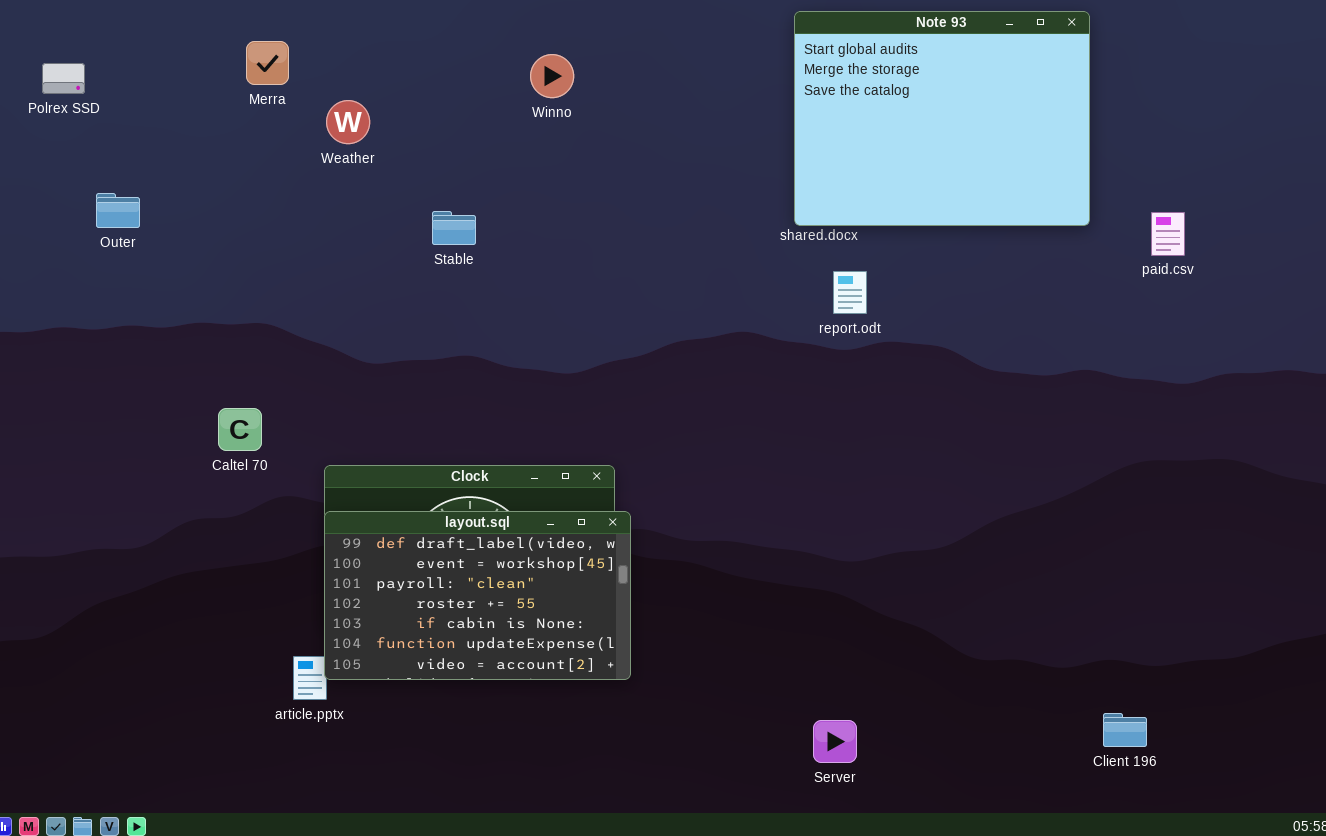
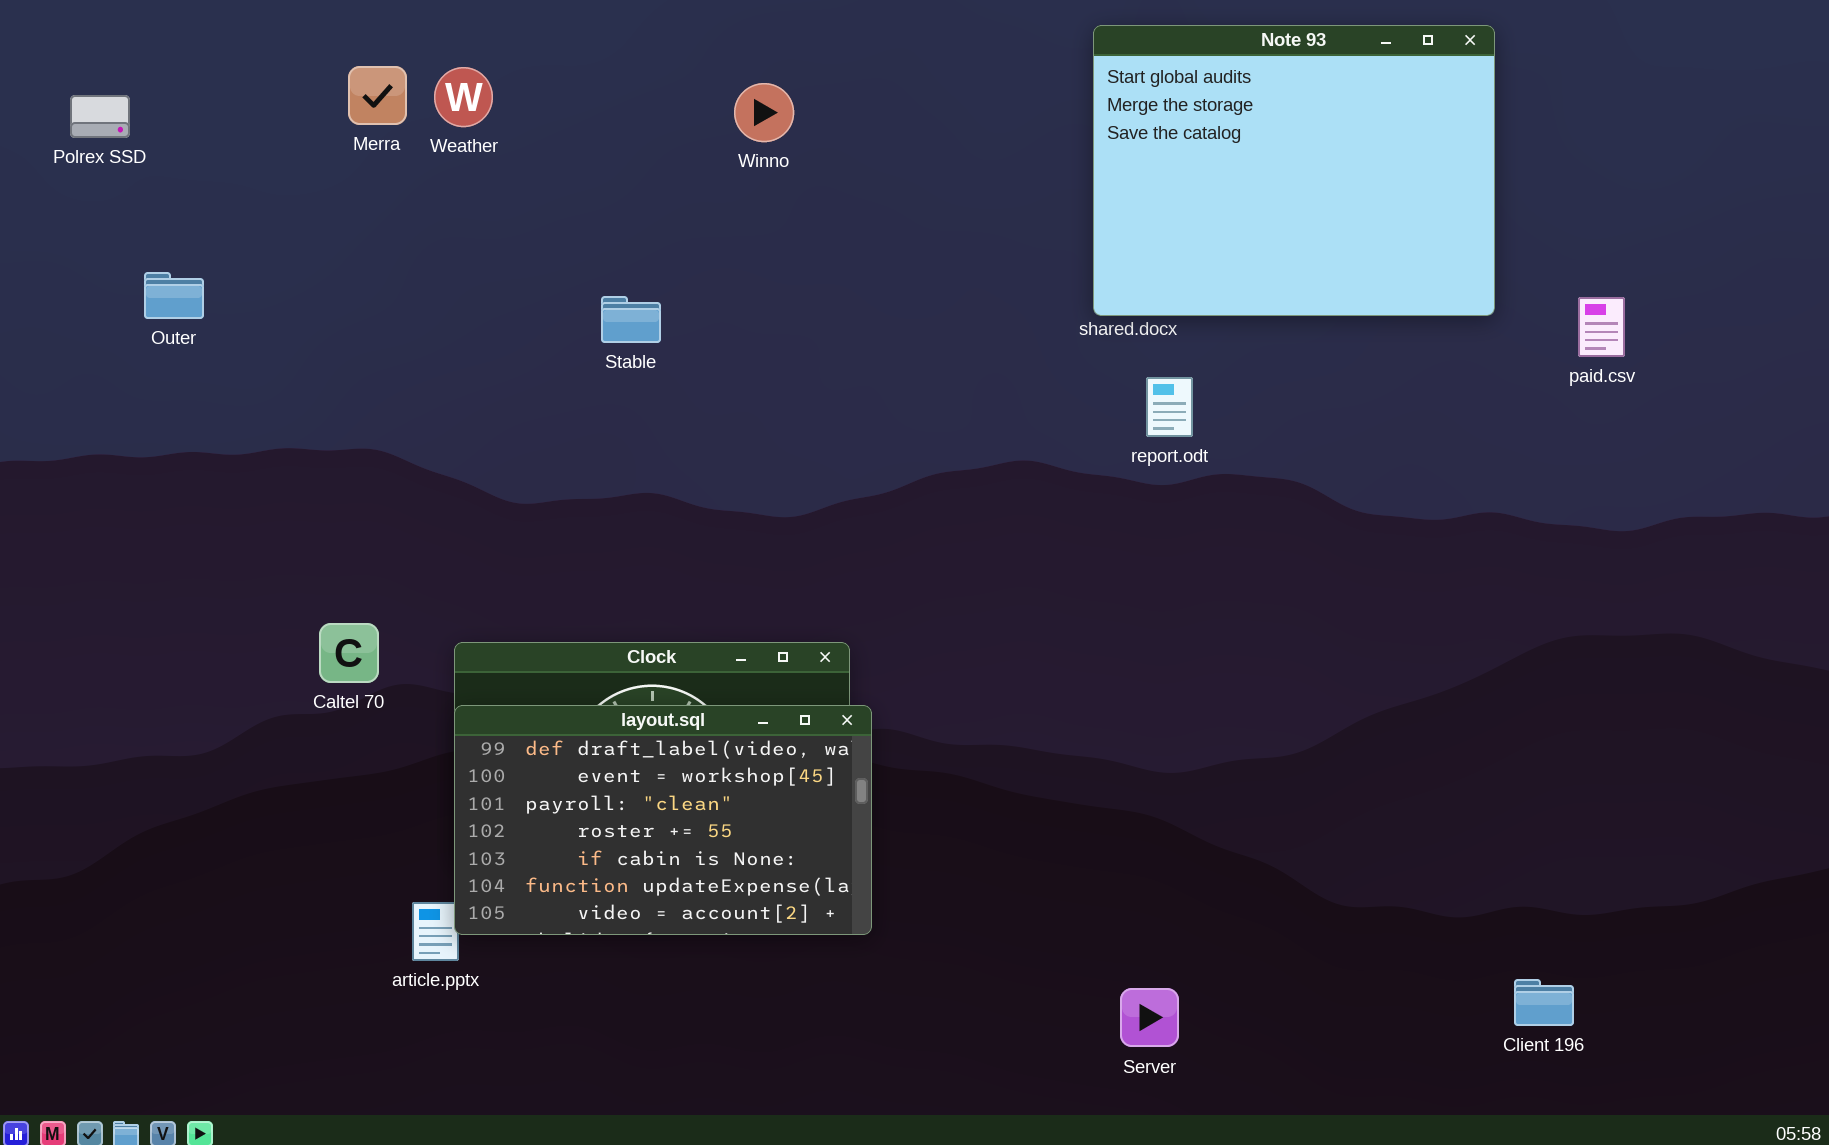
Weather: [326,100,370,144] -> [434,67,493,127], moved
Caltel 70: [218,408,262,451] -> [319,623,379,683], moved

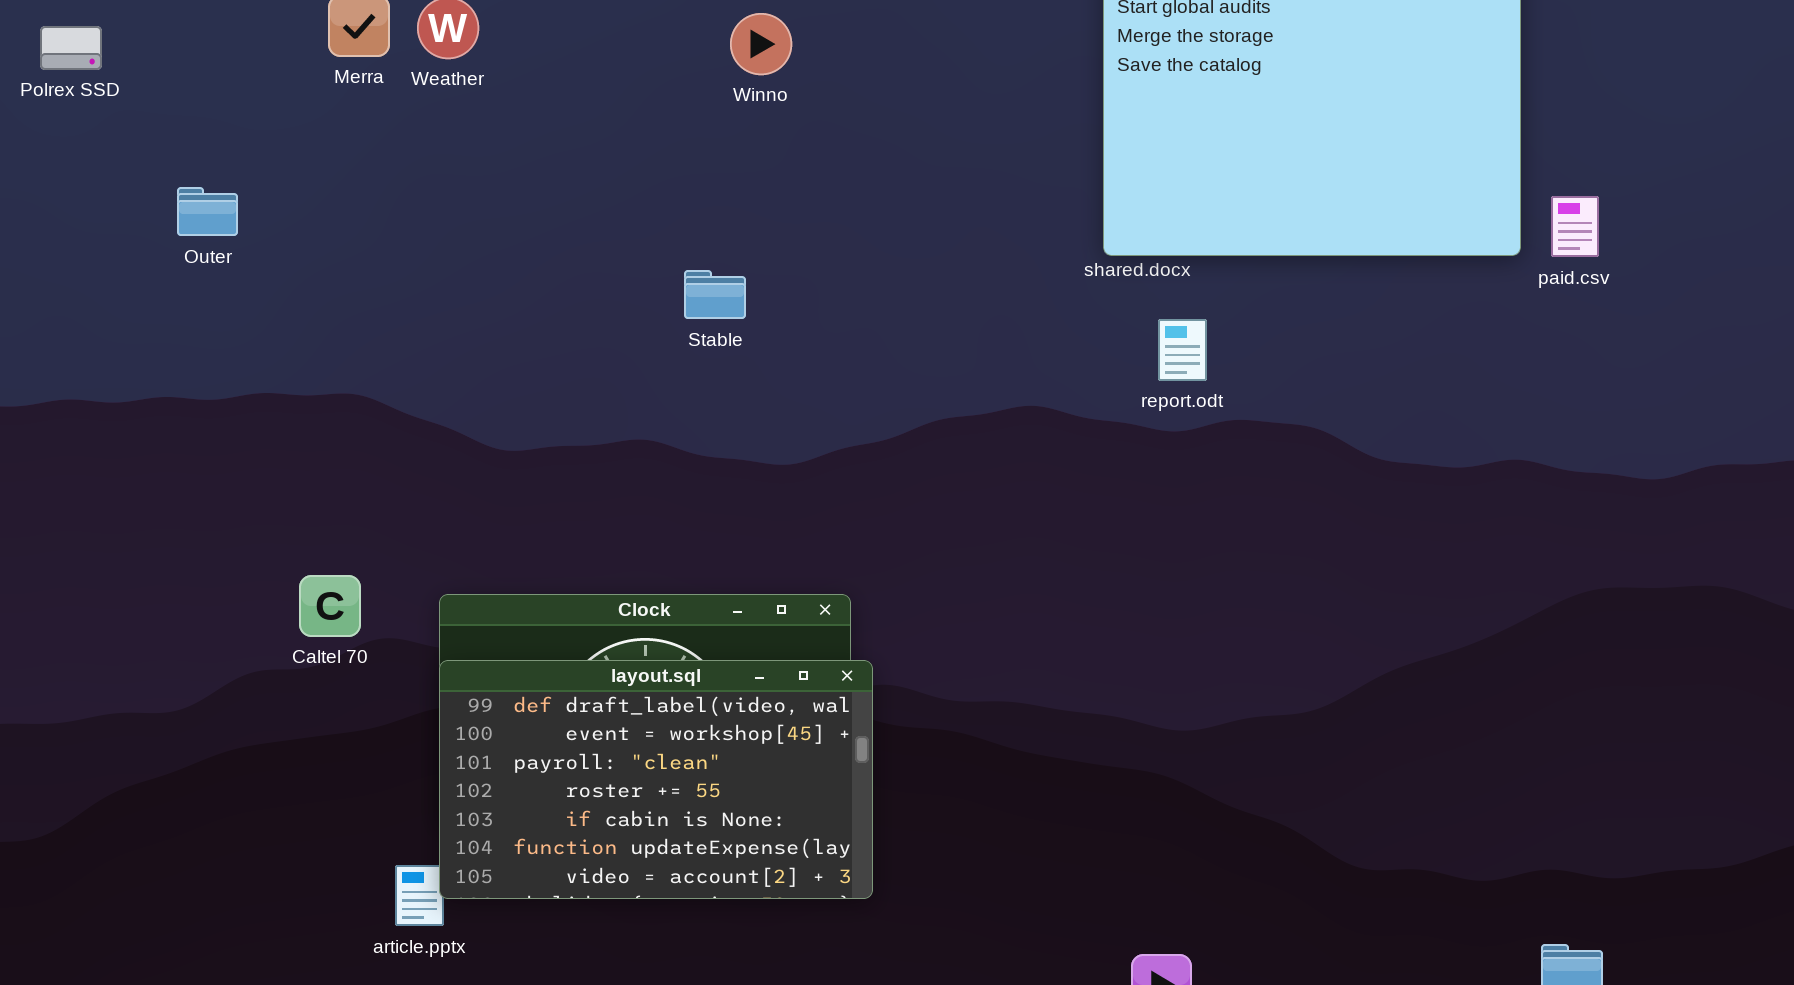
Outer: [144,272,204,319] -> [177,187,238,236], moved
Stable: [601,296,661,343] -> [684,270,746,319], moved
paid.csv: [1578,297,1625,357] -> [1551,196,1599,257], moved

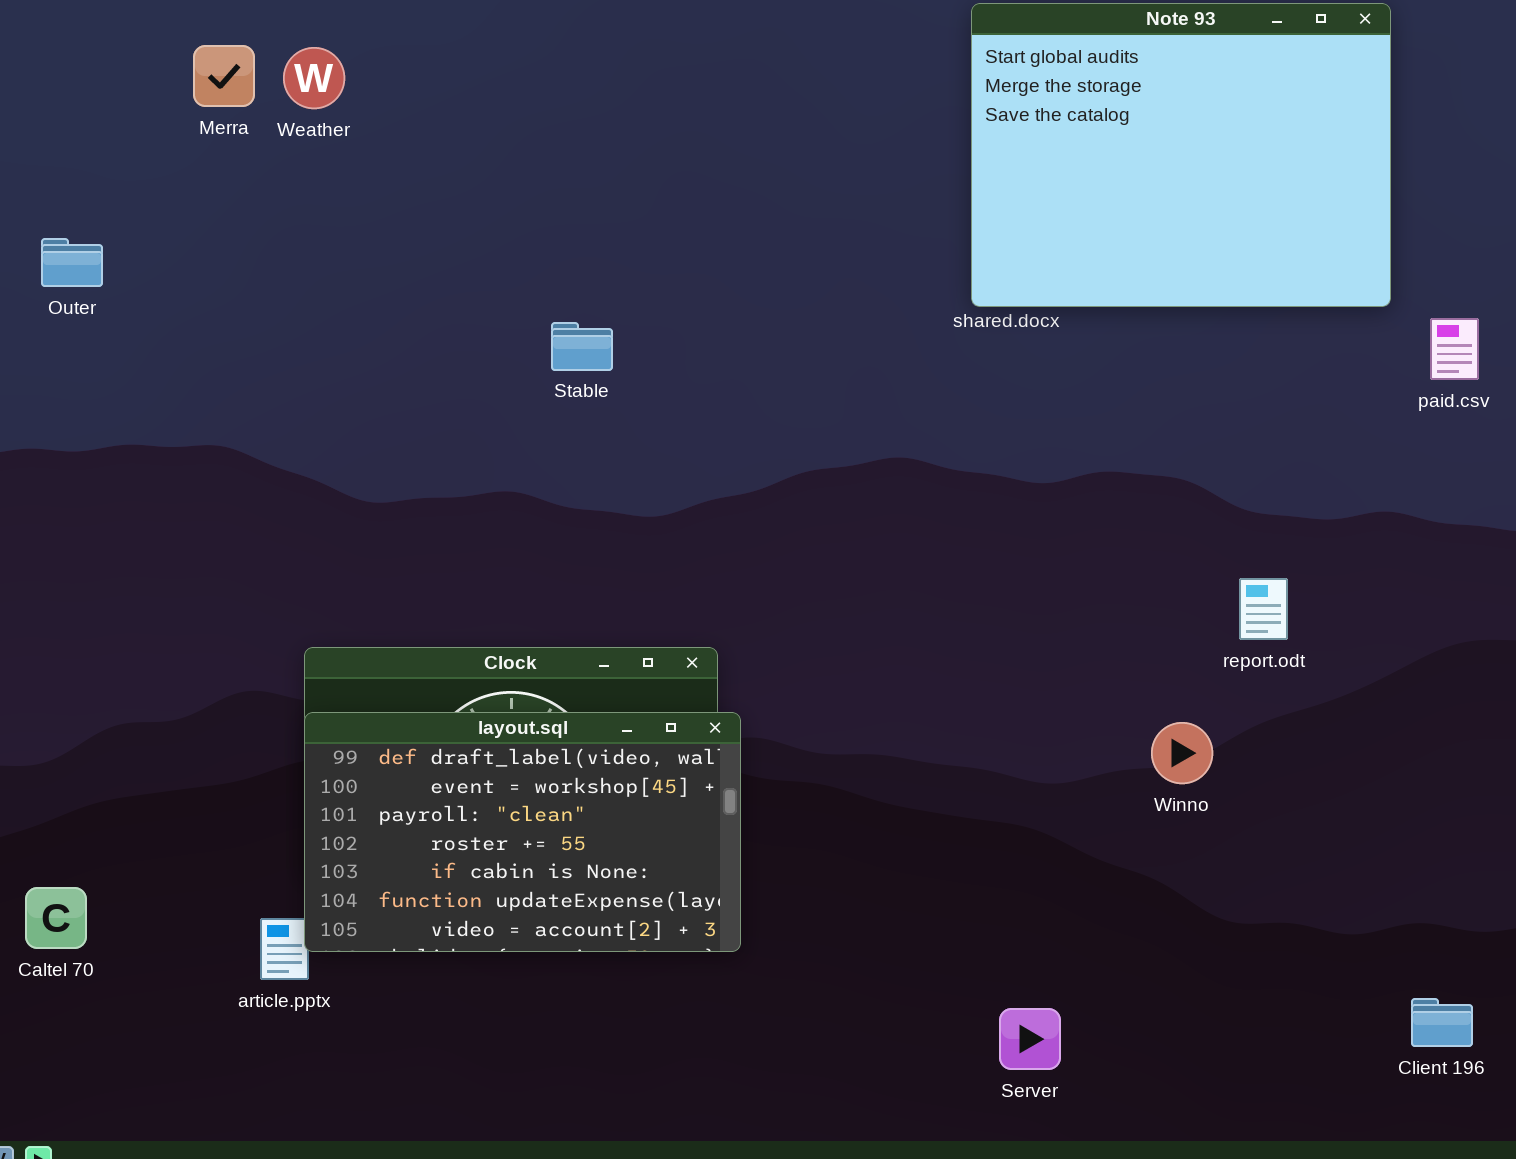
Winno: [730,13,792,75] -> [1151,722,1213,784], moved
paid.csv: [1551,196,1599,257] -> [1430,318,1479,380], moved
report.odt: [1158,319,1207,381] -> [1239,578,1288,640], moved
Caltel 70: [299,575,361,637] -> [25,887,87,949], moved

